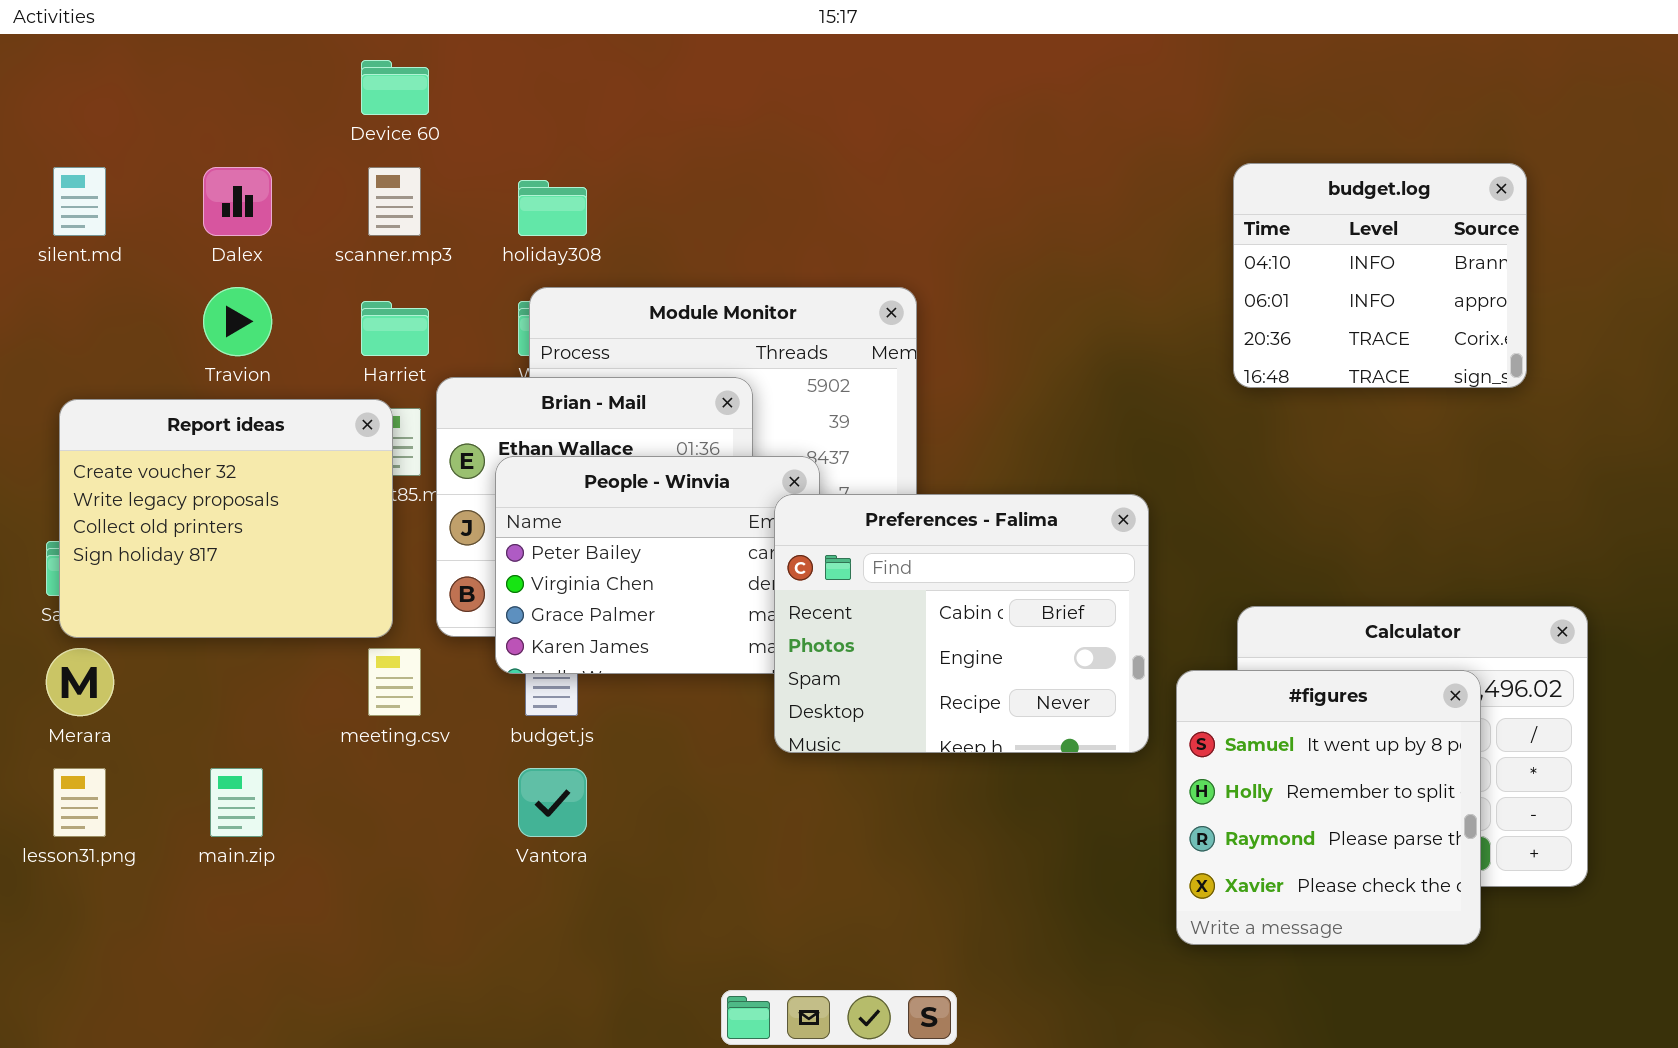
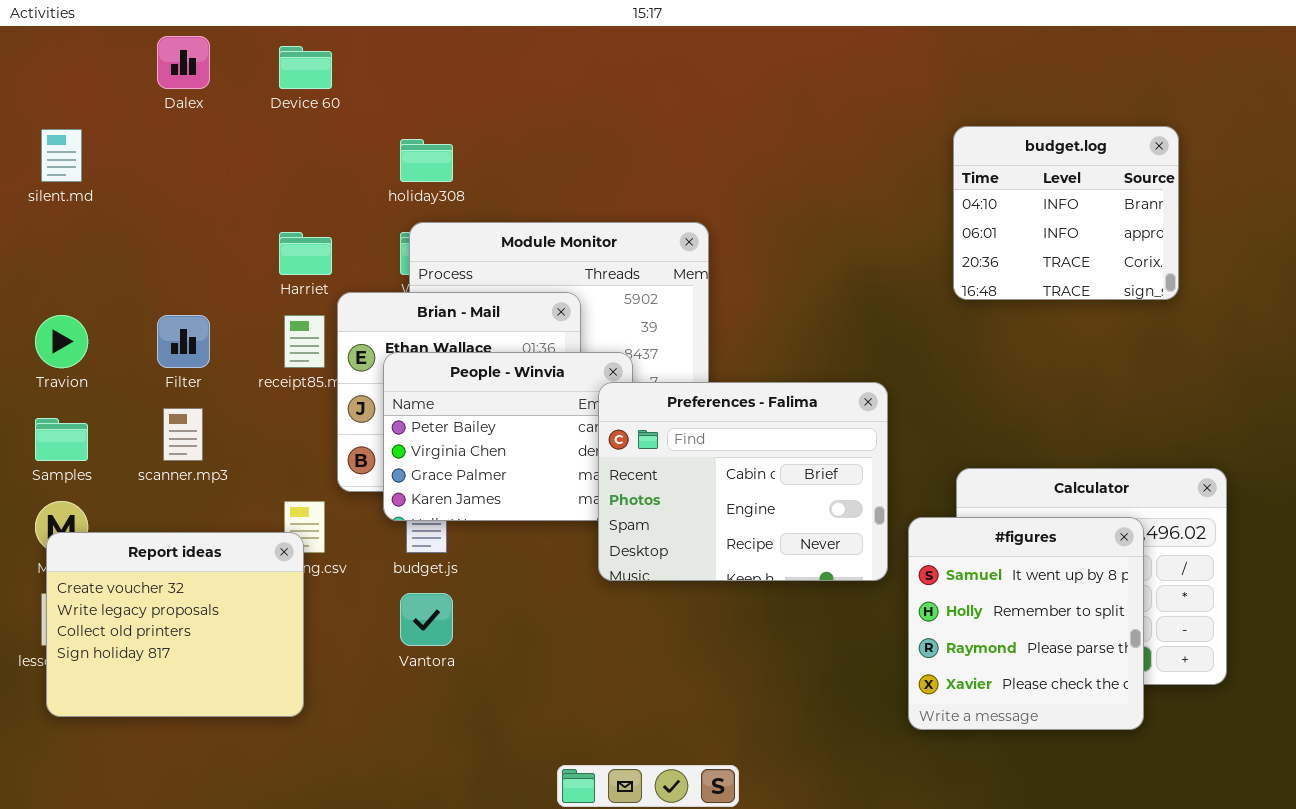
Dalex: [203,167,272,236] -> [157,36,210,89], moved
scanner.mp3: [368,167,421,236] -> [163,408,203,461], moved
Travion: [203,287,272,356] -> [35,315,88,368], moved
Report ideas: [59,399,393,638] -> [46,532,304,717], moved

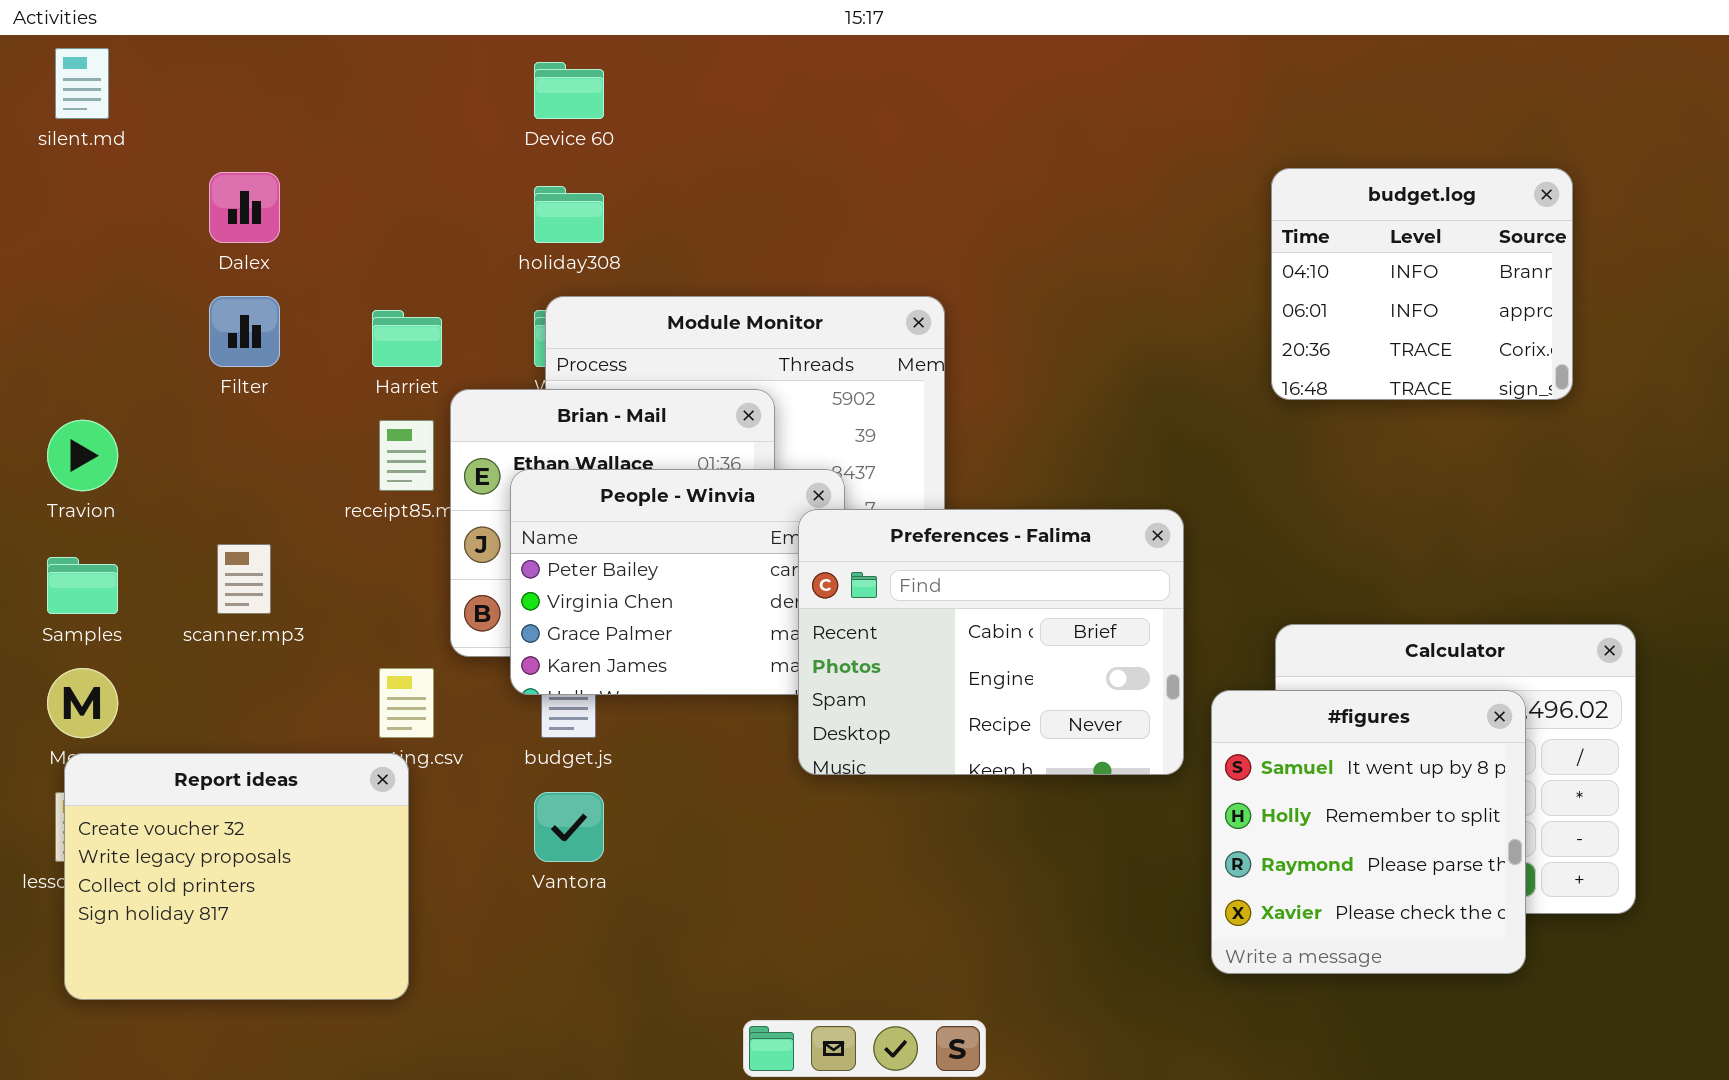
Dalex: [157,36,210,89] -> [209,172,280,243], moved
Device 60: [279,46,332,89] -> [534,62,604,119], moved
silent.md: [41,129,82,182] -> [55,48,109,119], moved
Filter: [157,315,210,368] -> [209,296,280,367], moved
Report ideas: [46,532,304,717] -> [64,753,409,1000], moved

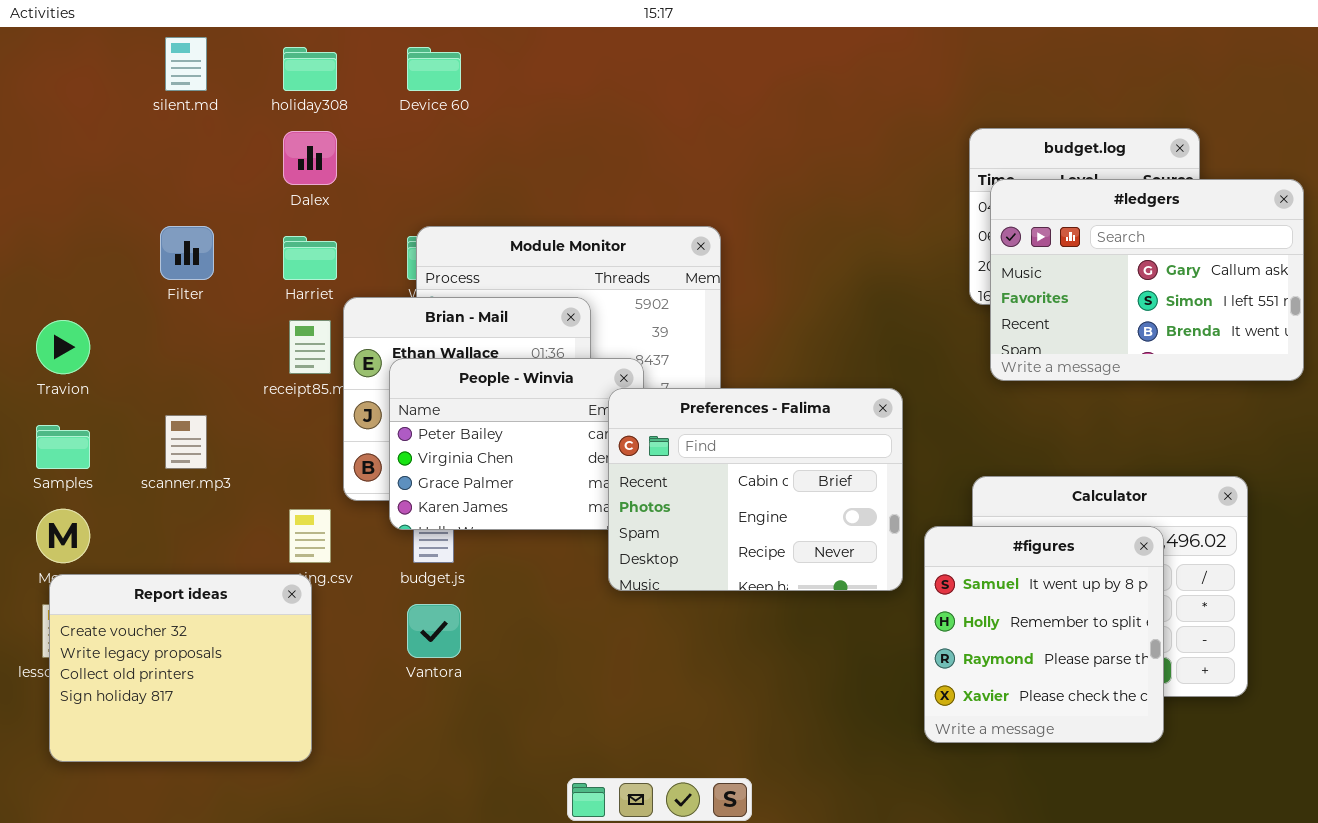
silent.md: [55,48,109,119] -> [165,37,207,91], moved
Dalex: [209,172,280,243] -> [283,131,337,185], moved
holiday308: [534,186,604,243] -> [283,47,337,91], moved
#ledgers: none -> [990,179,1304,381], opened

